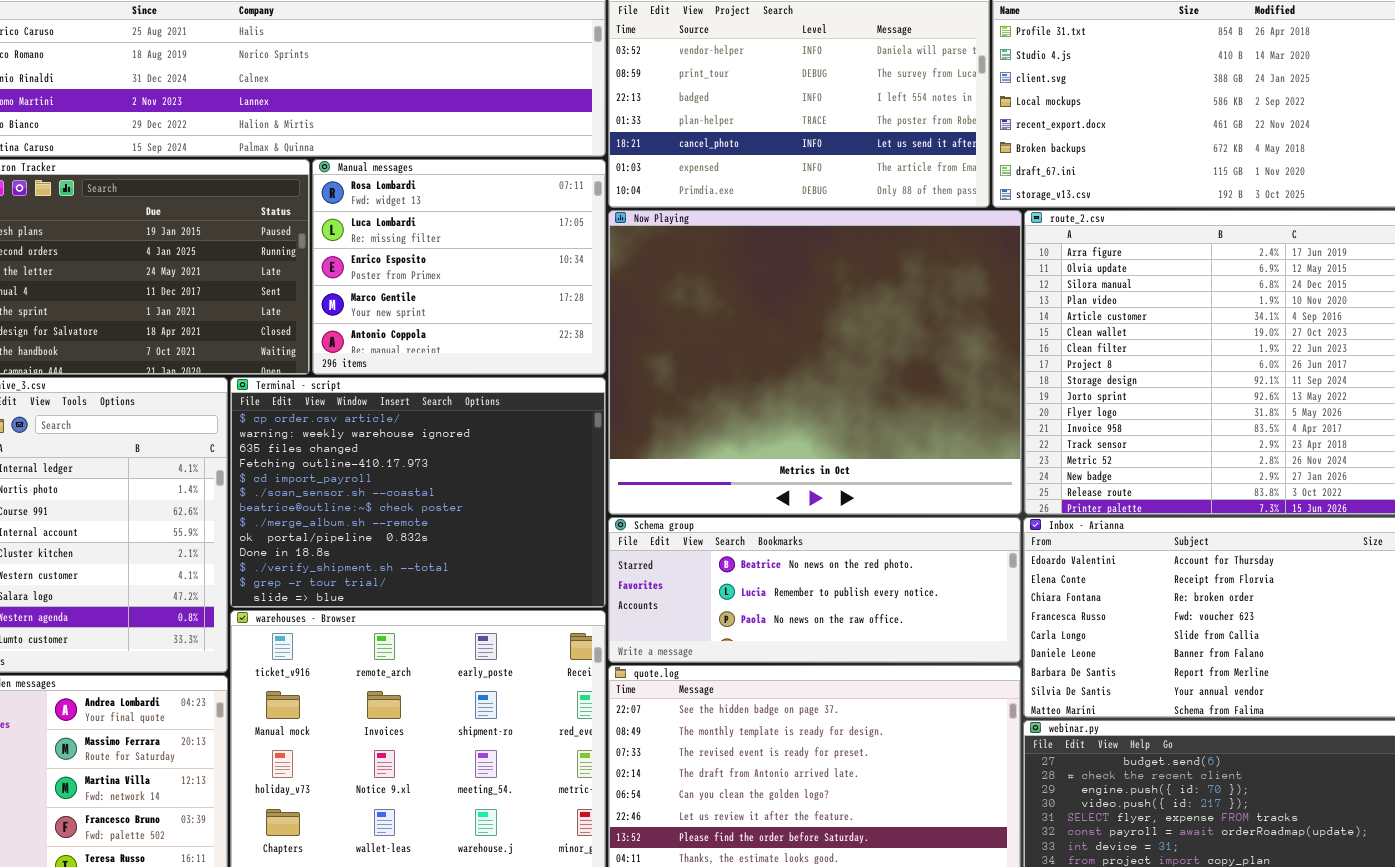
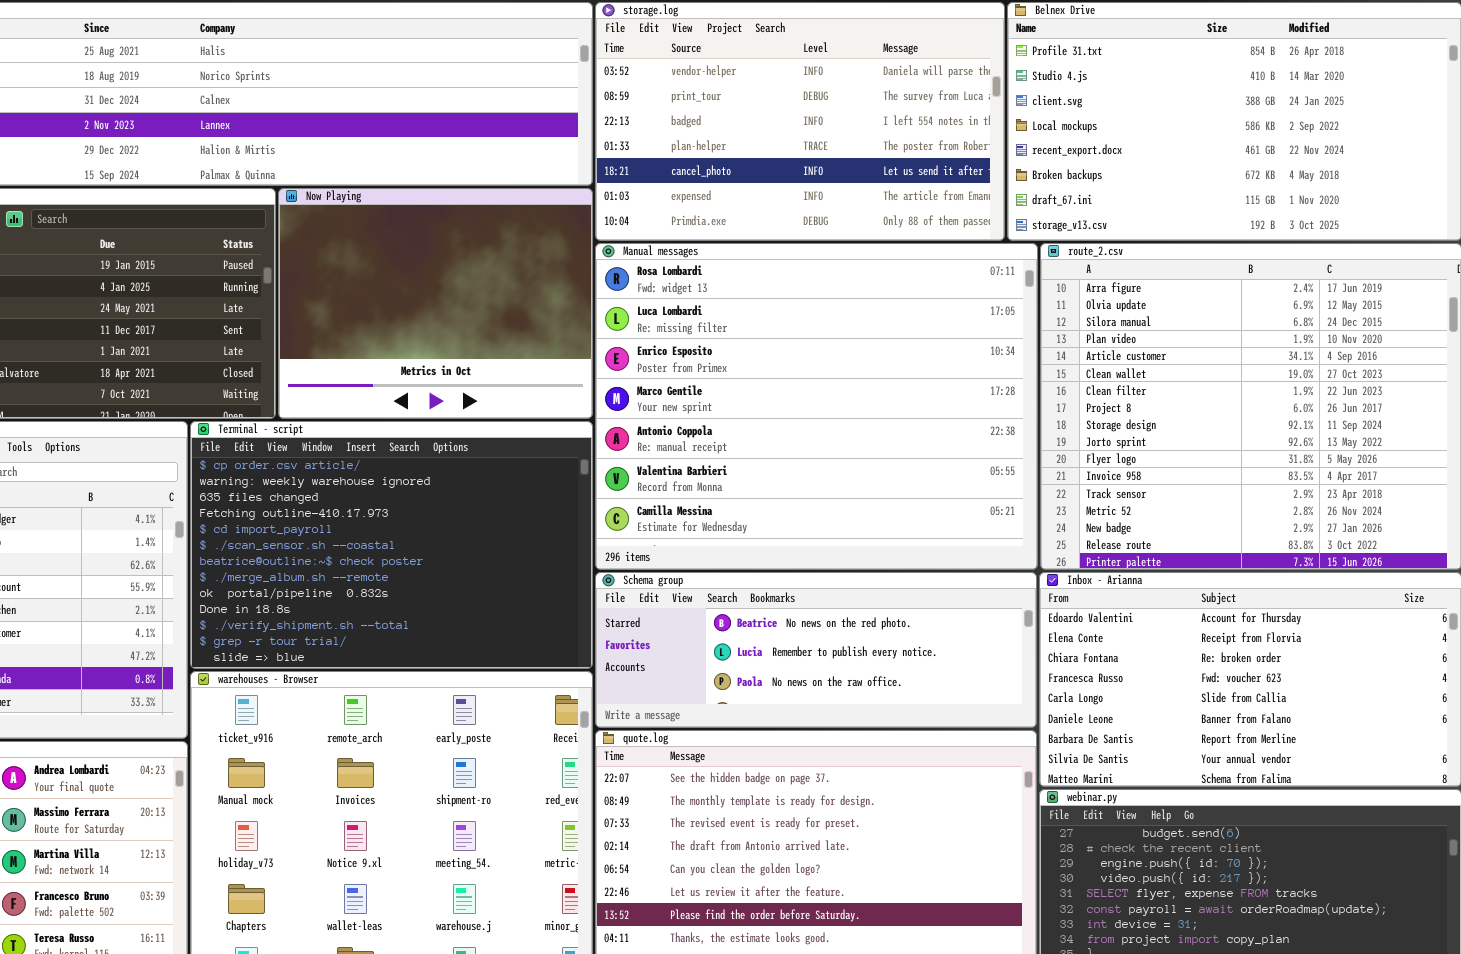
Manual messages: [312,159,606,375] -> [595,243,1038,570], moved, resized
Now Playing: [608,210,1022,515] -> [278,188,593,419], moved, resized

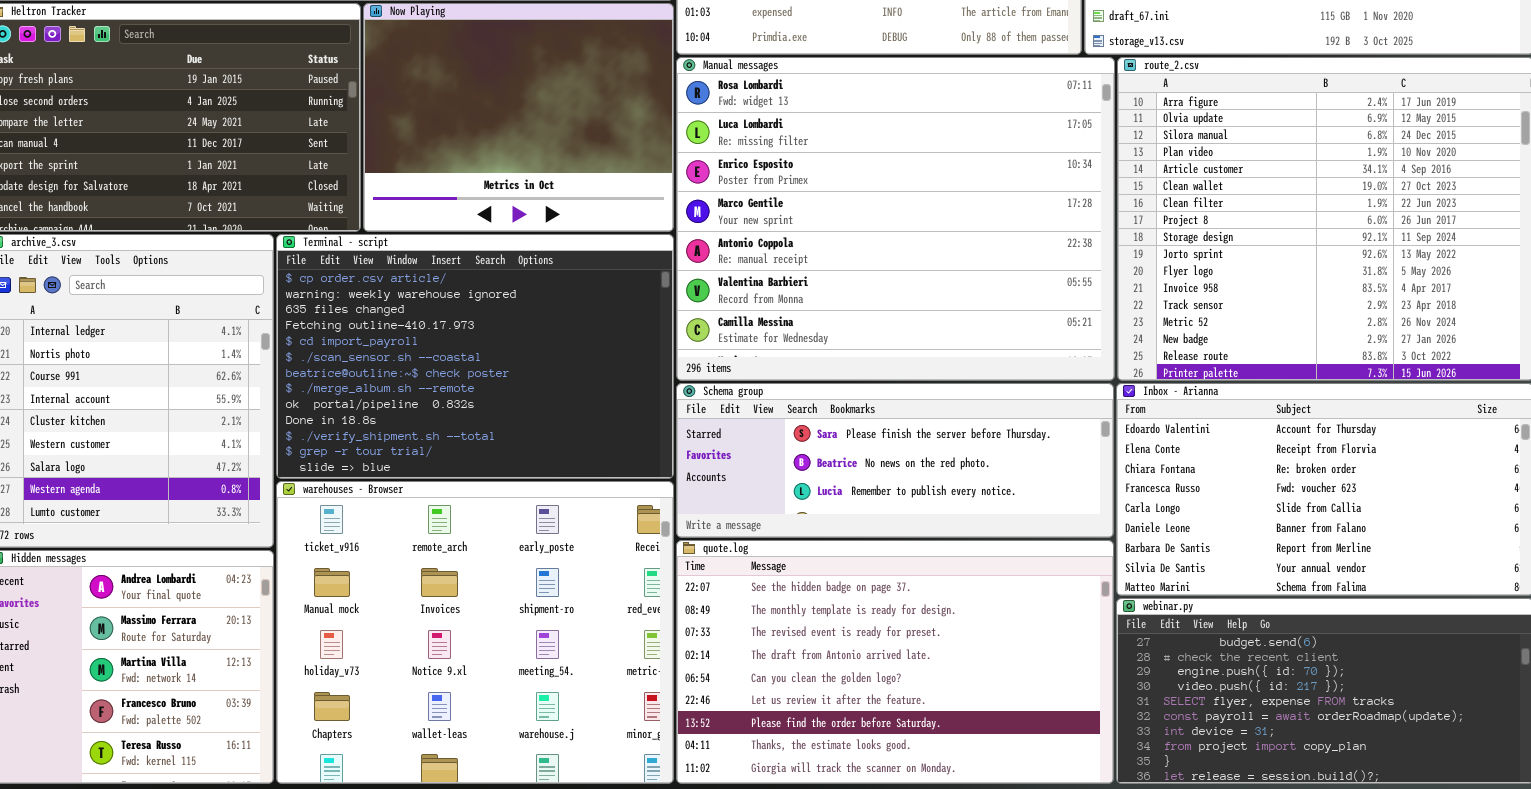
Schema group: [595,572,1037,728] -> [676,383,1114,538], scrolled up 1 row

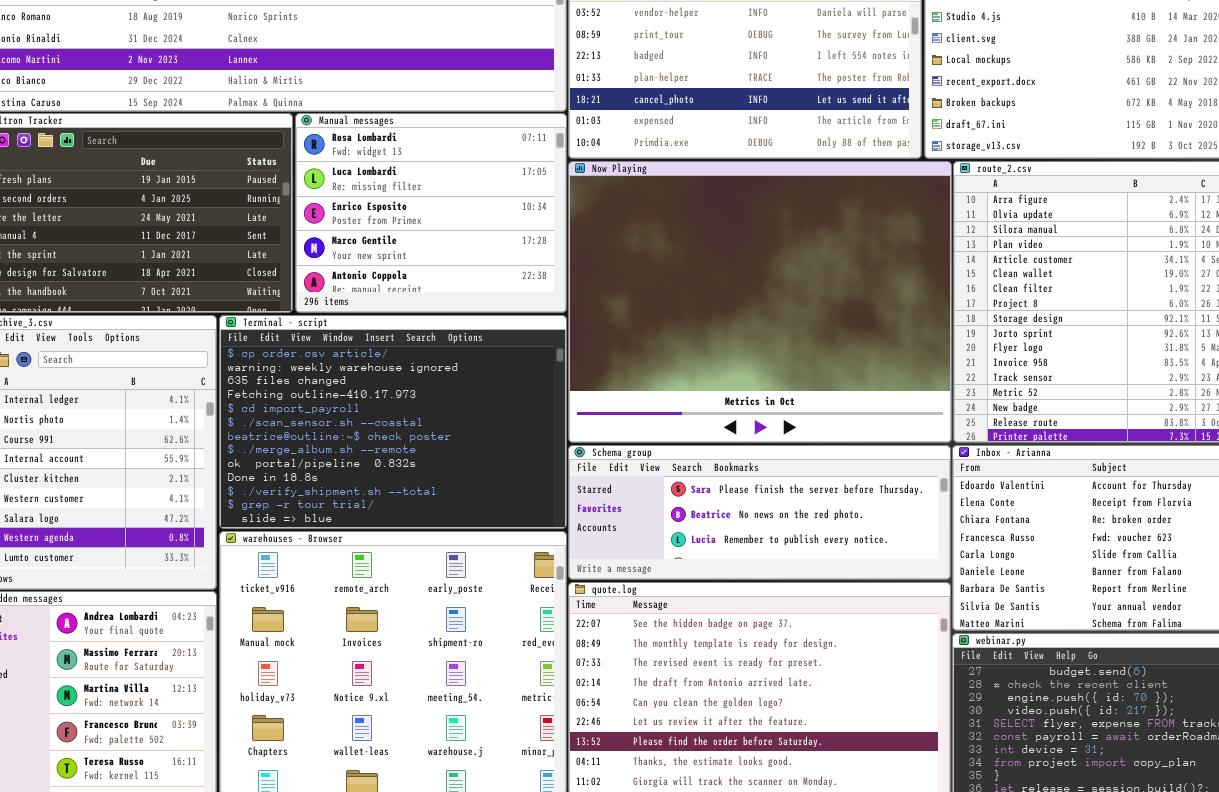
Now Playing: [363,3,674,232] -> [568,161,952,443], moved, resized
Manual messages: [676,57,1115,381] -> [295,113,567,313], moved, resized

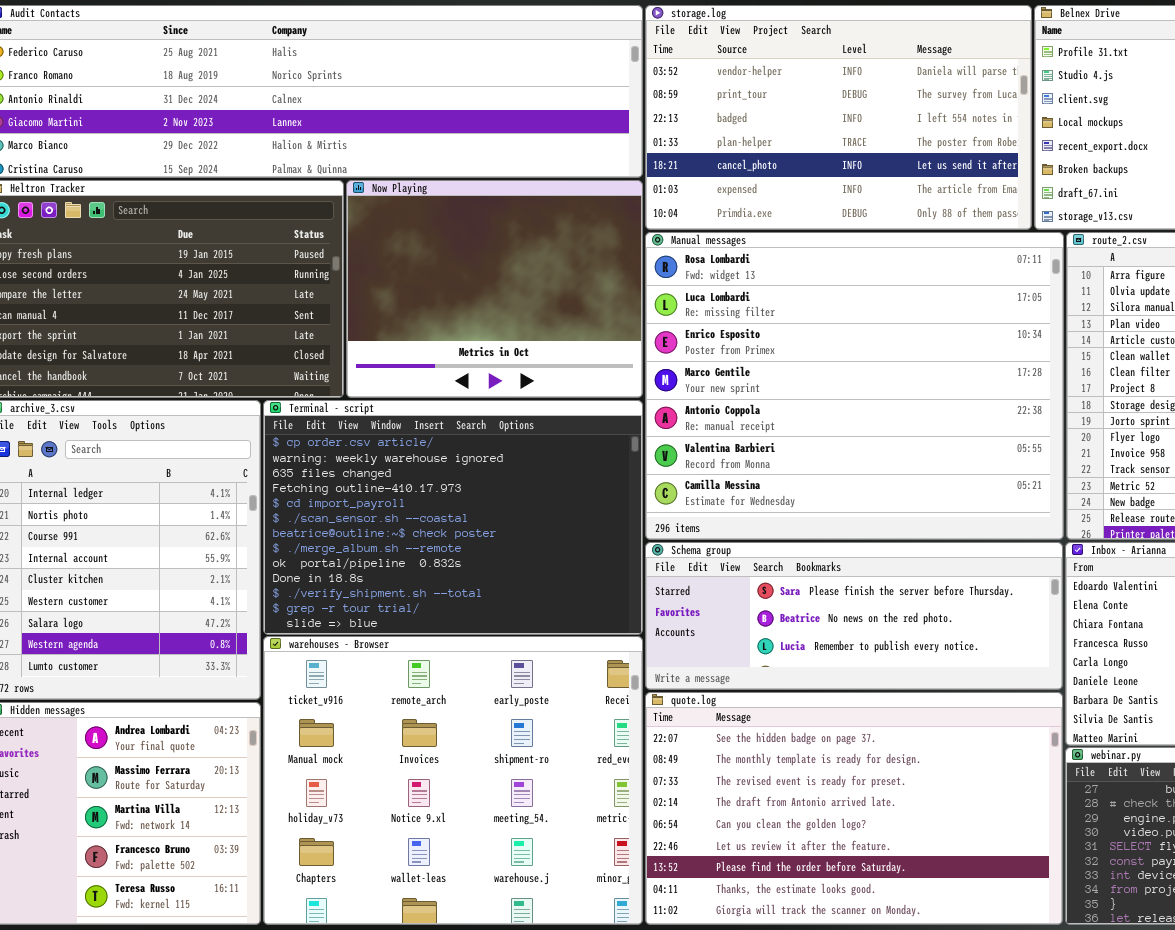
Manual messages: [295,113,567,313] -> [645,232,1064,540], moved, resized
Now Playing: [568,161,952,443] -> [346,180,643,398], moved, resized

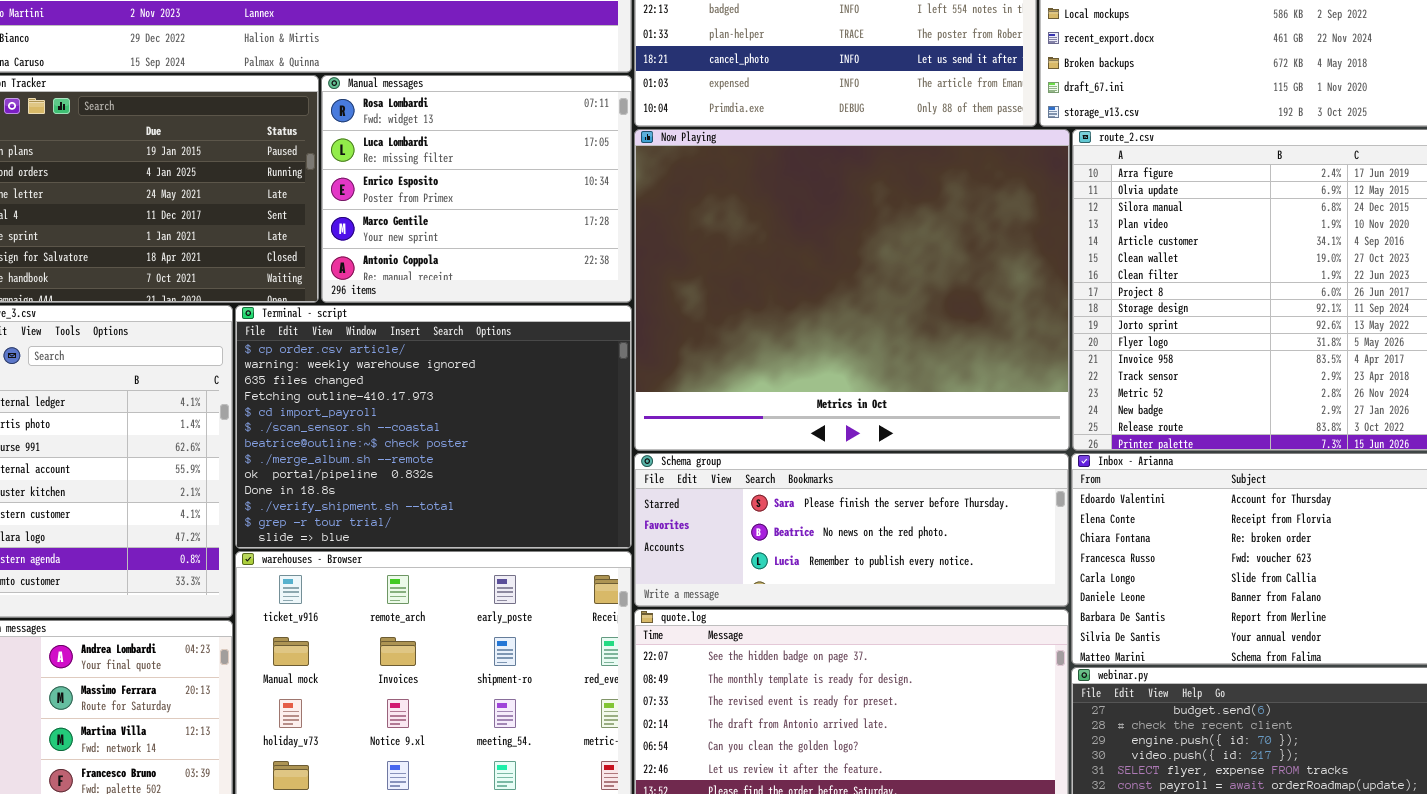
Now Playing: [346,180,643,398] -> [634,129,1070,451], moved, resized
Manual messages: [645,232,1064,540] -> [321,75,632,303], moved, resized

